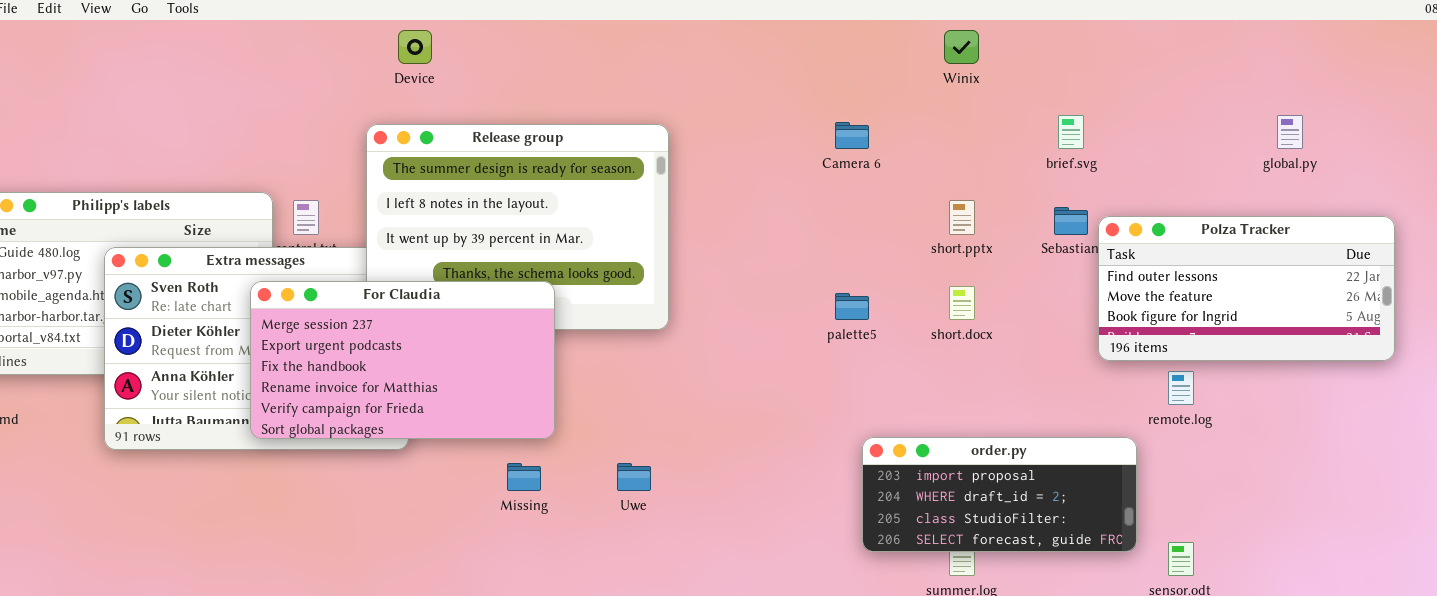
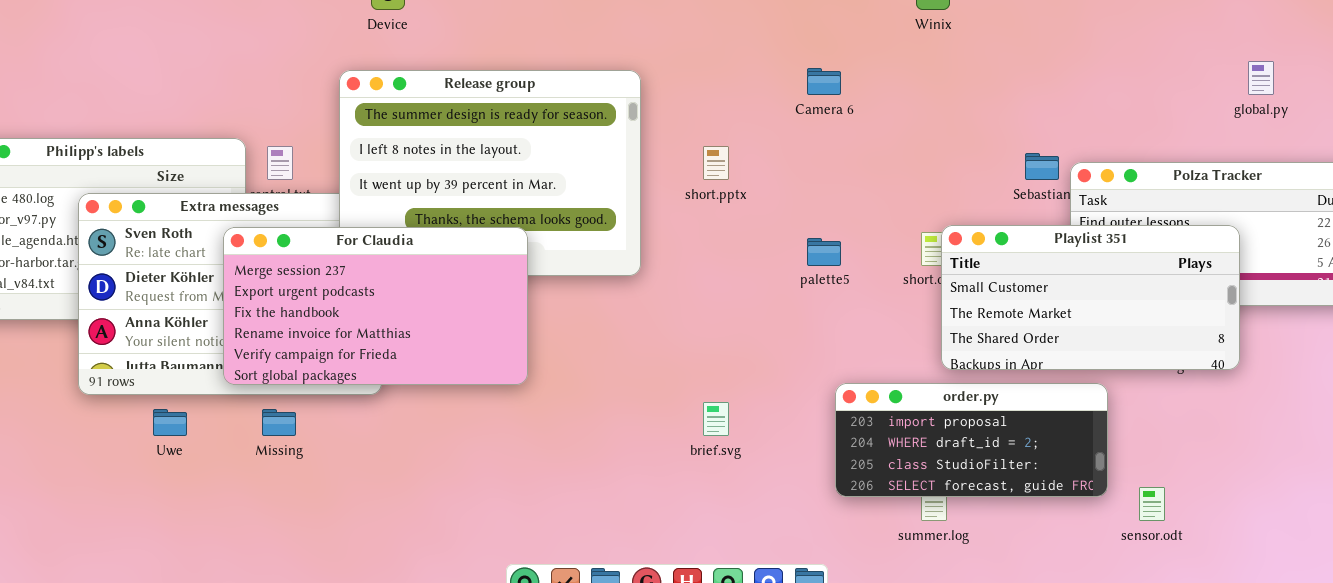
brief.svg: [1058,115,1084,149] -> [703,402,729,436], moved
short.pptx: [949,200,975,235] -> [703,146,729,180], moved
Playlist 351: none -> [941,225,1240,370], opened
Missing: [507,463,541,491] -> [262,409,296,436], moved
Uwe: [617,463,651,491] -> [153,409,187,436], moved

